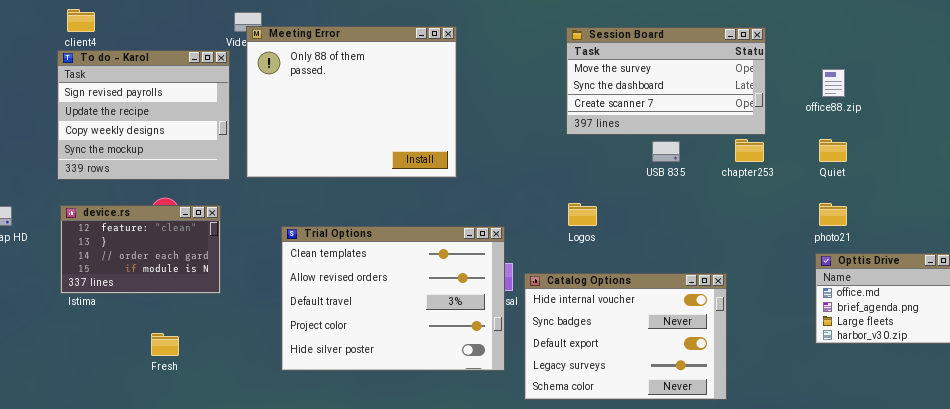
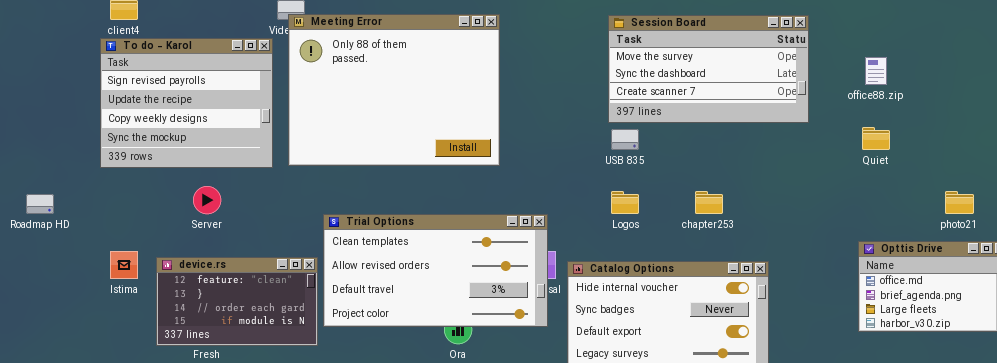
chapter253: [735,139,764,162] -> [695,191,723,214], moved
USB 835: [652,141,680,162] -> [611,129,639,150], moved
photo21: [819,203,847,226] -> [945,191,974,214], moved
device.rs: [60,205,221,294] -> [156,257,318,346], moved
Trial Options: [281,226,505,371] -> [323,214,548,327], resized

